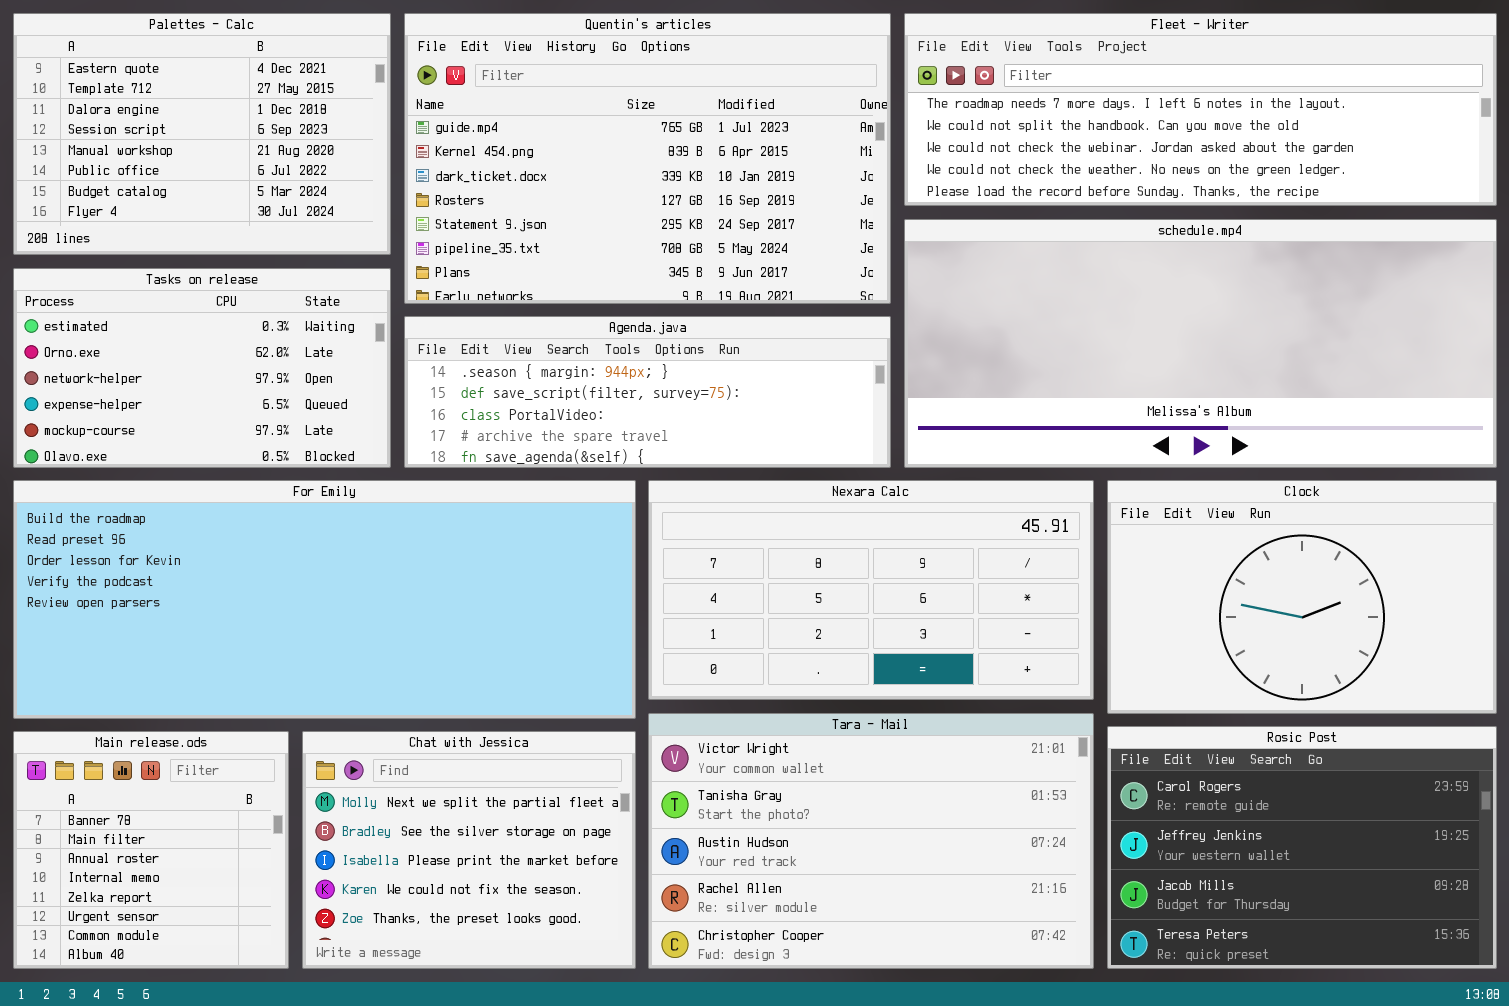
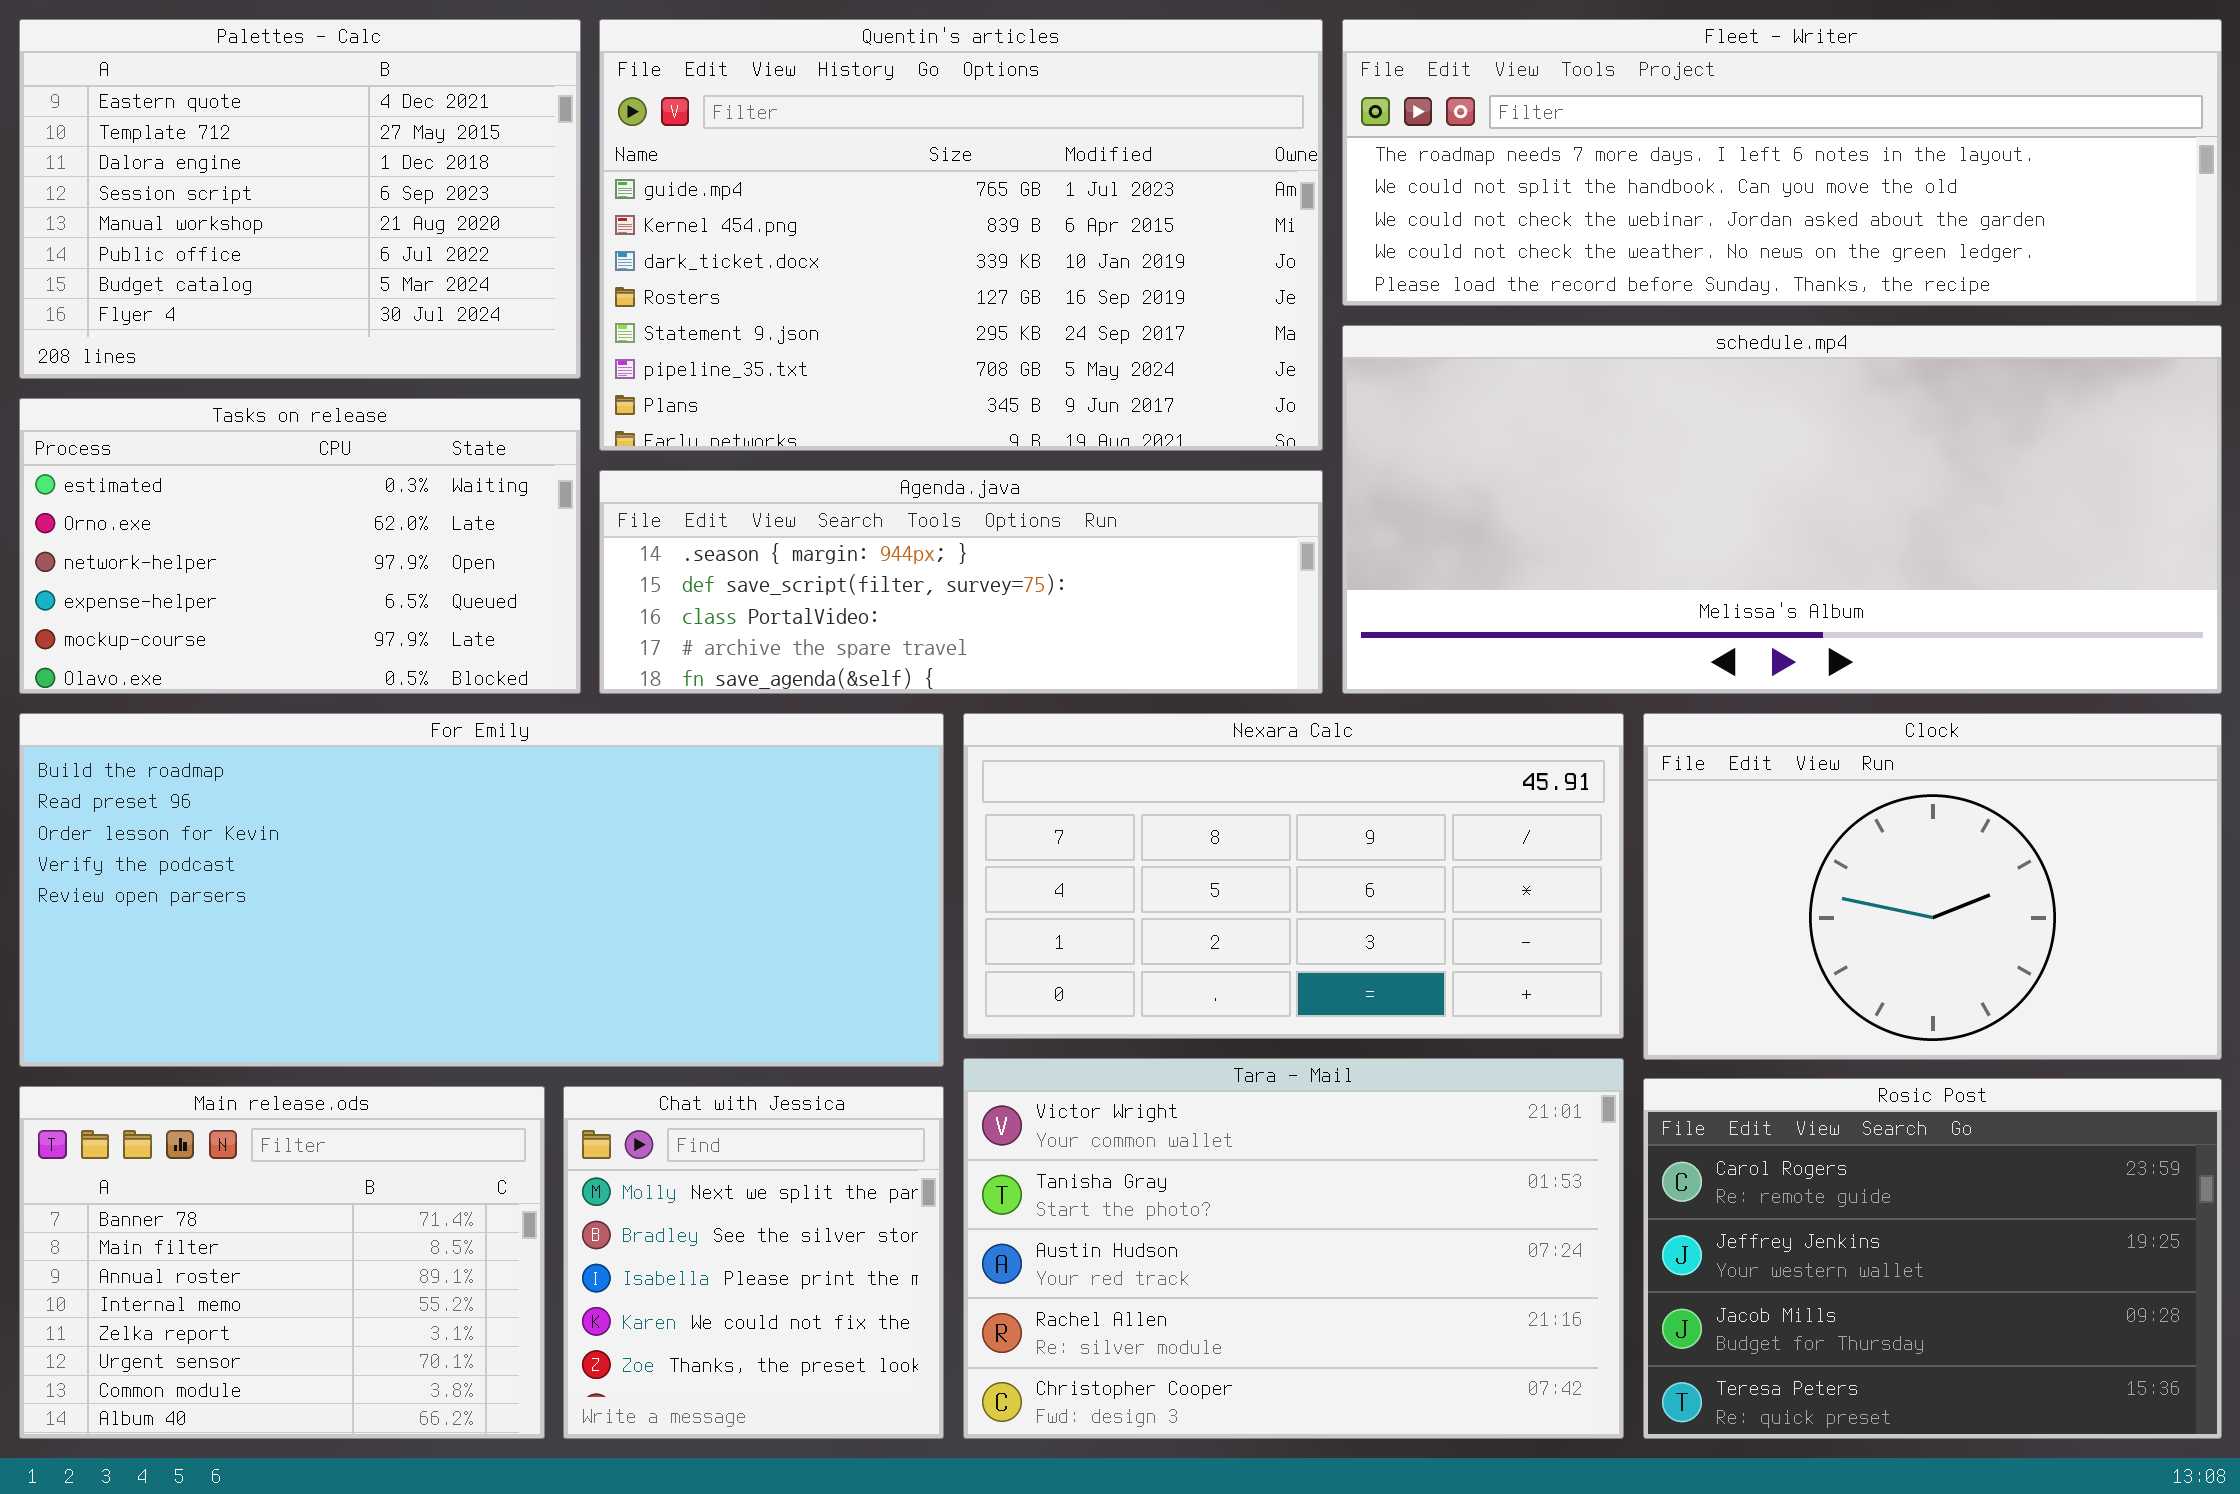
Main release.ods: [13,731,289,969] -> [19,1086,545,1439], resized
Chat with Jessica: [302,731,636,969] -> [563,1086,944,1439], resized

